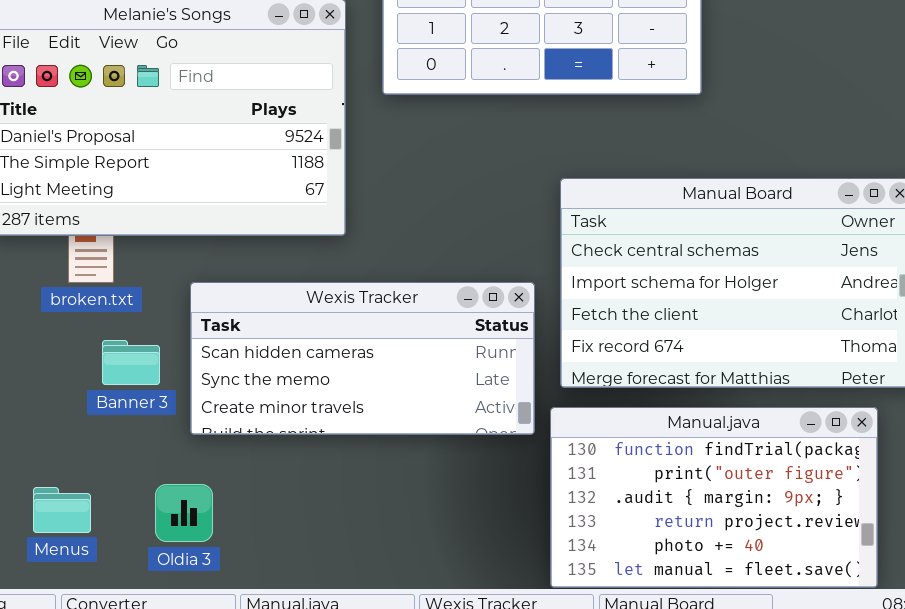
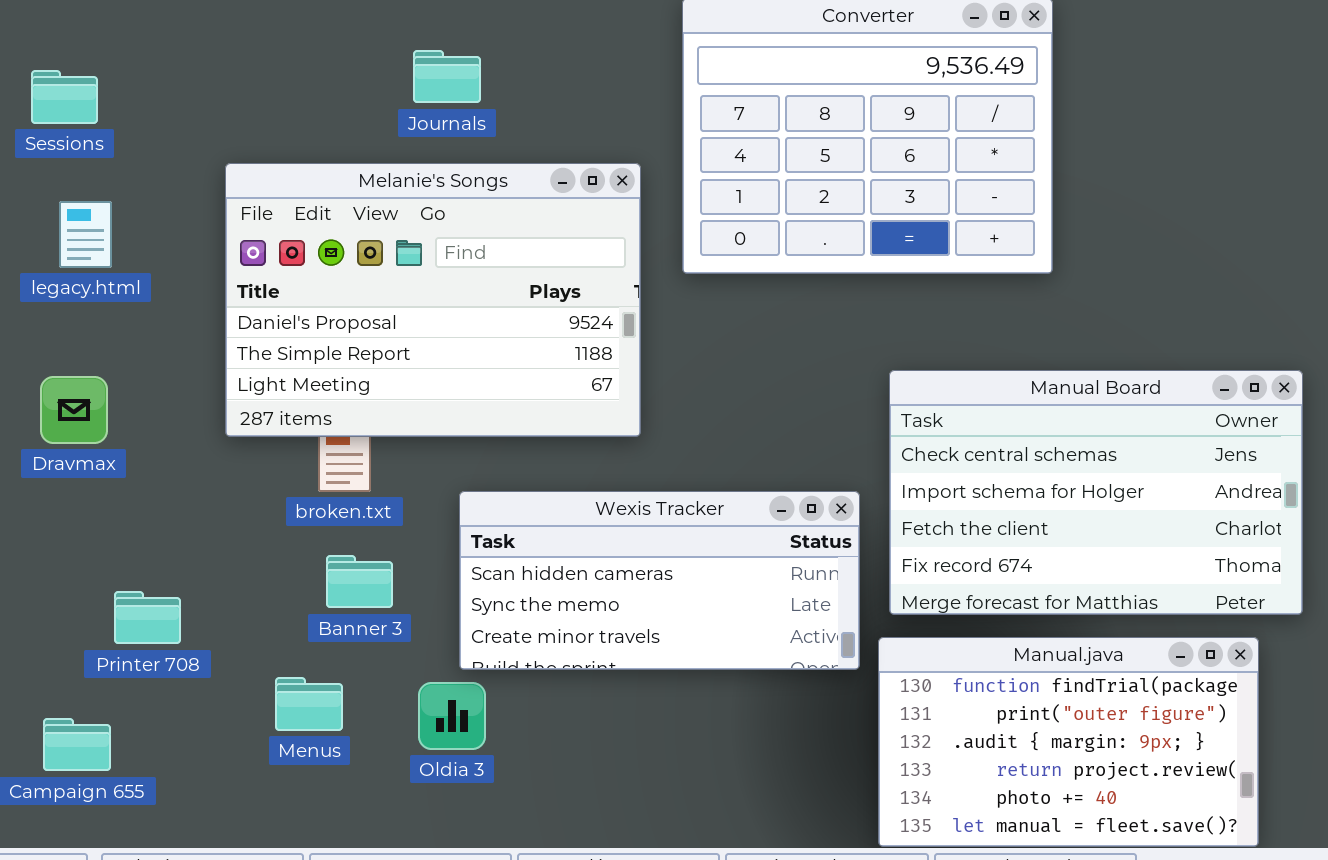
Banner 3: [102,340,160,385] -> [326,555,393,608], moved
Oldia 3: [155,484,213,542] -> [418,682,486,750], moved
Menus: [33,487,91,533] -> [275,677,343,731], moved

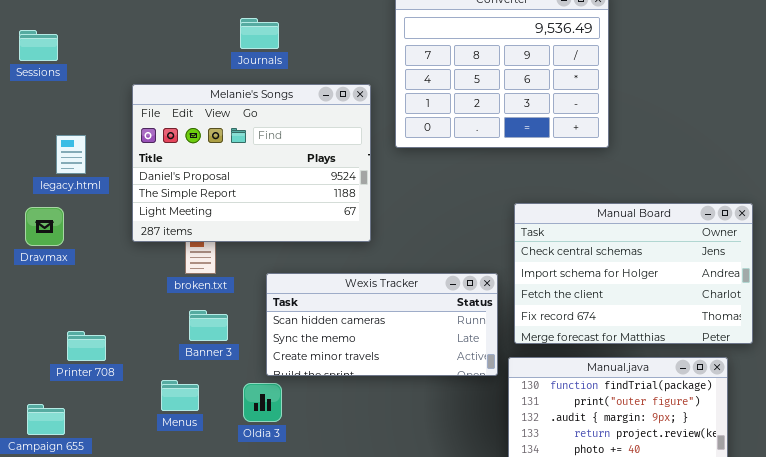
legacy.html: [59,201,112,268] -> [56,135,86,174], moved

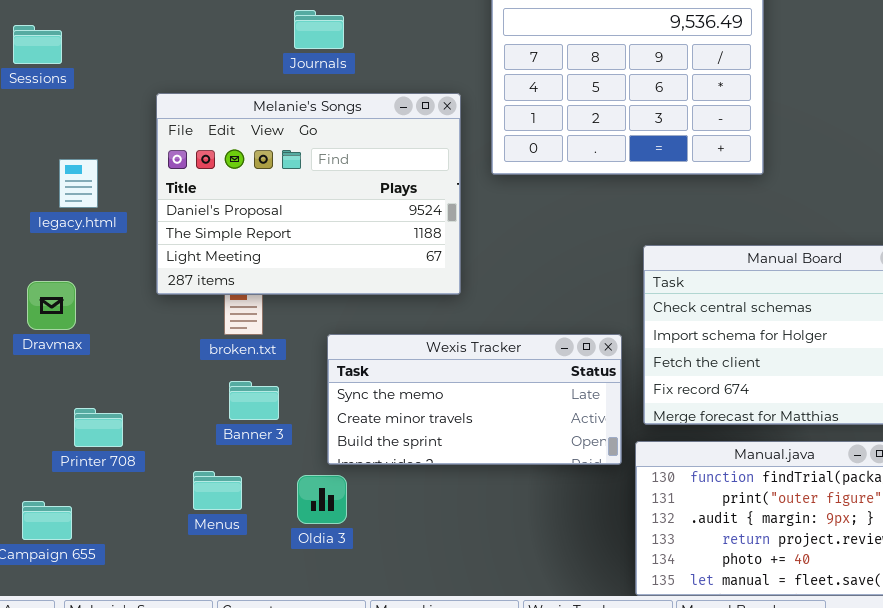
Dravmax: [25,207,64,246] -> [27,281,76,330], moved
Wexis Tracker: [266,273,498,376] -> [327,334,622,465], scrolled down 1 row

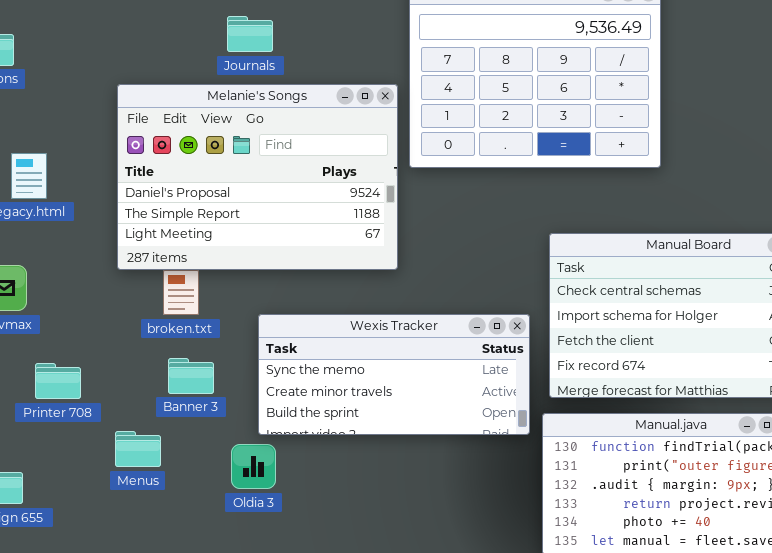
Melanie's Songs: [156,93,461,295] -> [117,84,398,270], moved
Printer 708: [74,408,123,447] -> [35,363,81,399], moved
Menus: [193,471,242,510] -> [115,431,161,467], moved

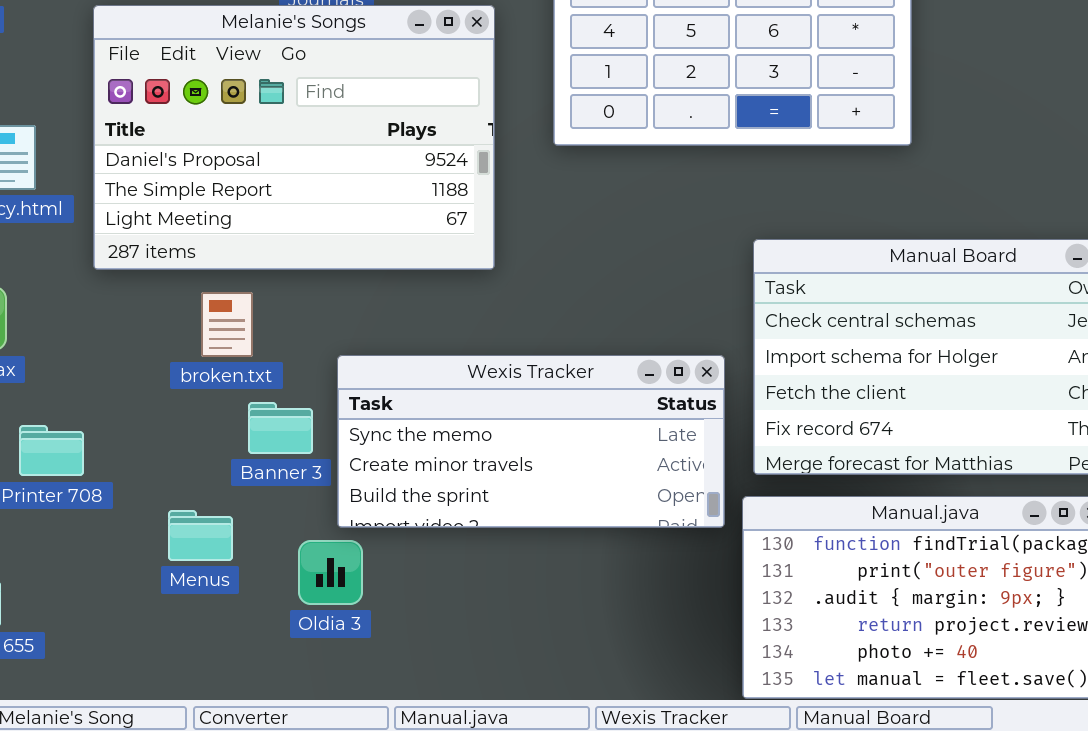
Melanie's Songs: [117,84,398,270] -> [93,5,495,270], moved
Banner 3: [168,358,214,394] -> [248,402,313,454], moved
Menus: [115,431,161,467] -> [168,510,233,561], moved

